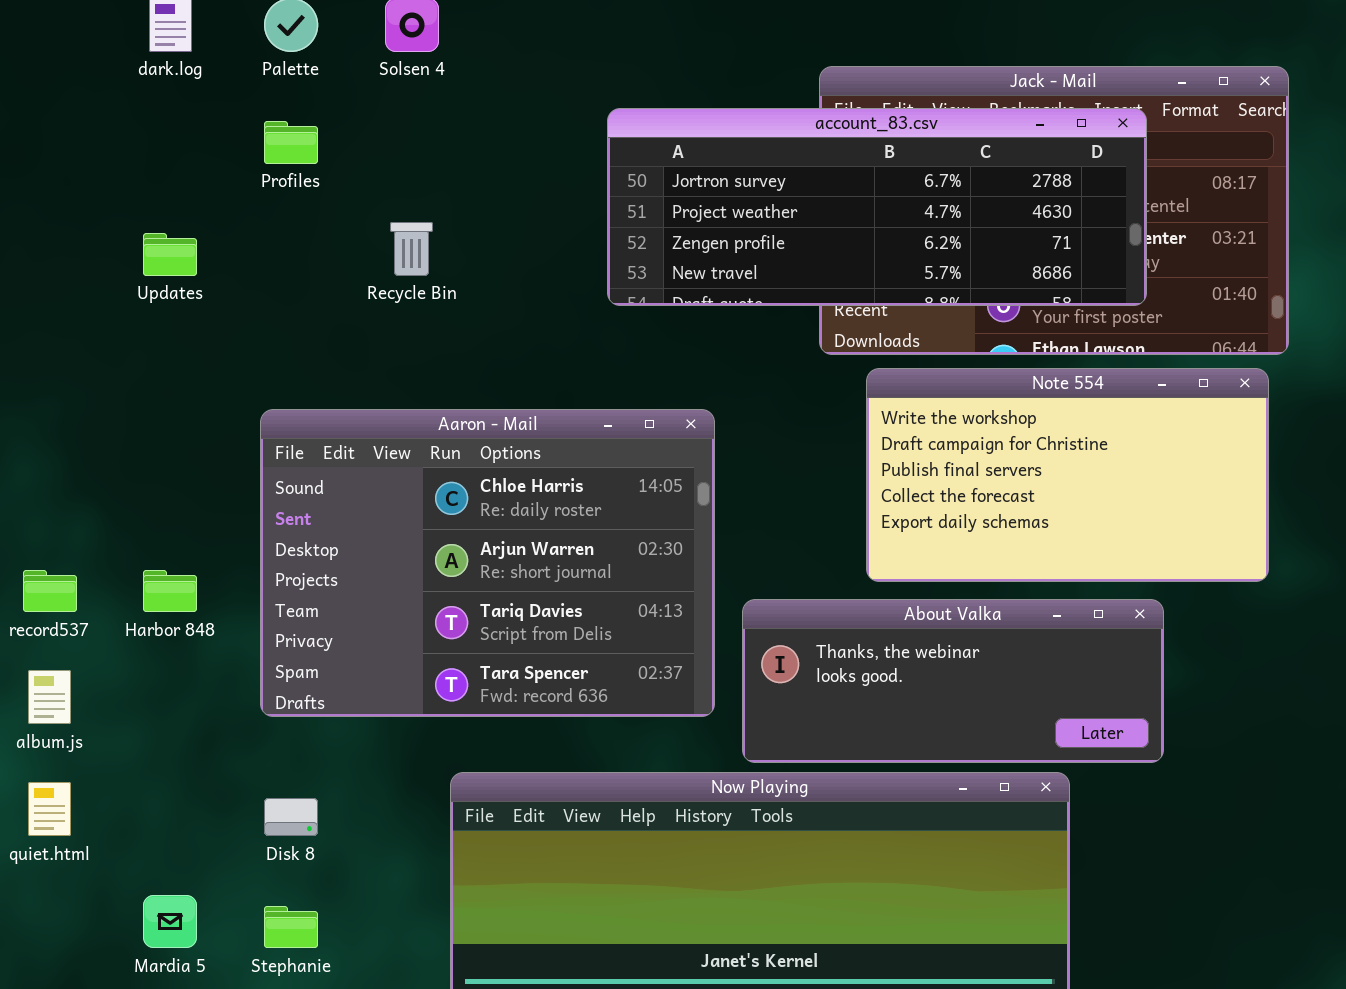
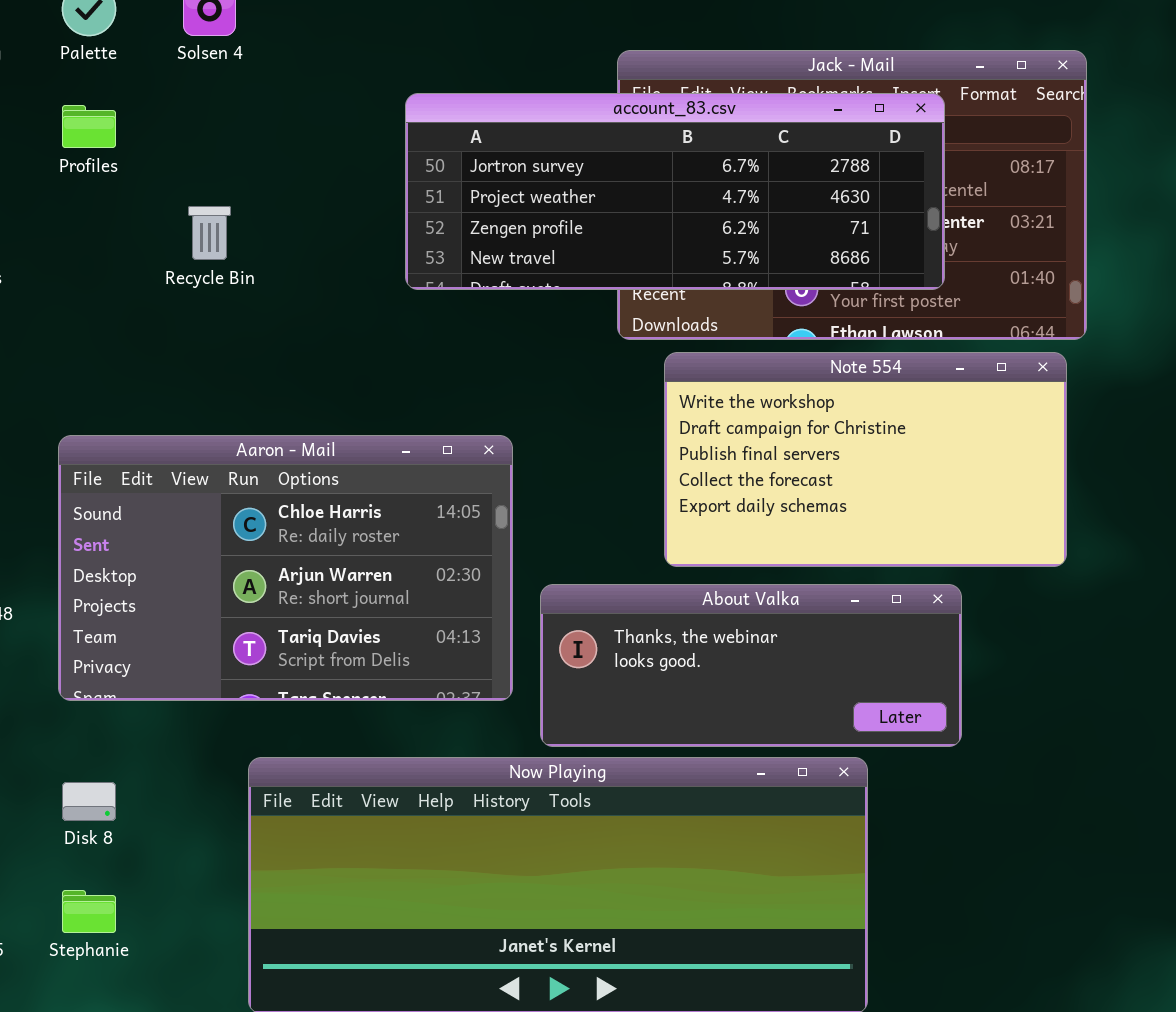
Aaron - Mail: [260,409,715,717] -> [58,435,513,701], resized

